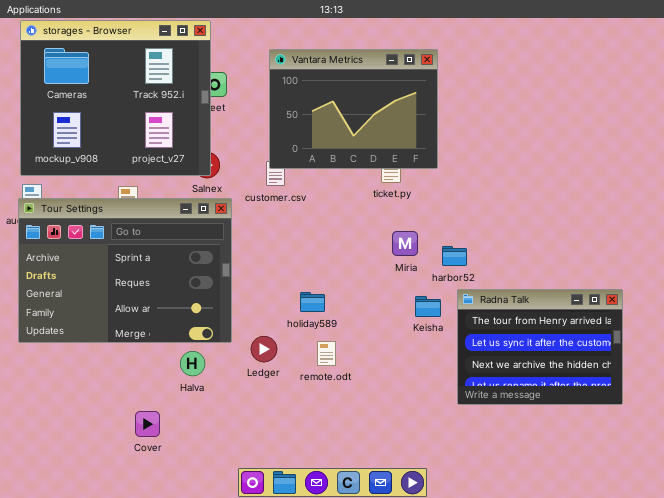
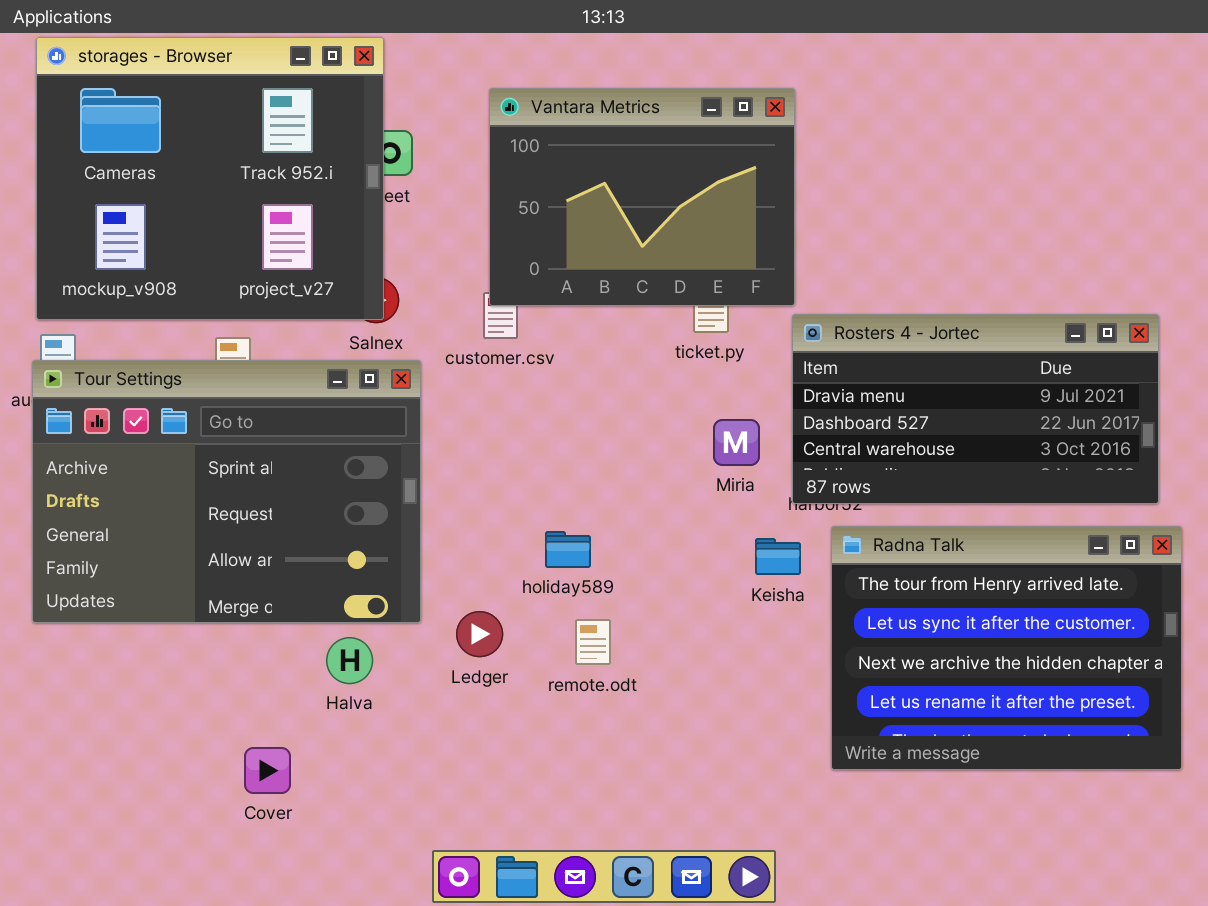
Rosters 4 - Jortec: none -> [792,314,1159,504], opened
Radna Talk: [457,289,623,405] -> [831,526,1182,770], resized

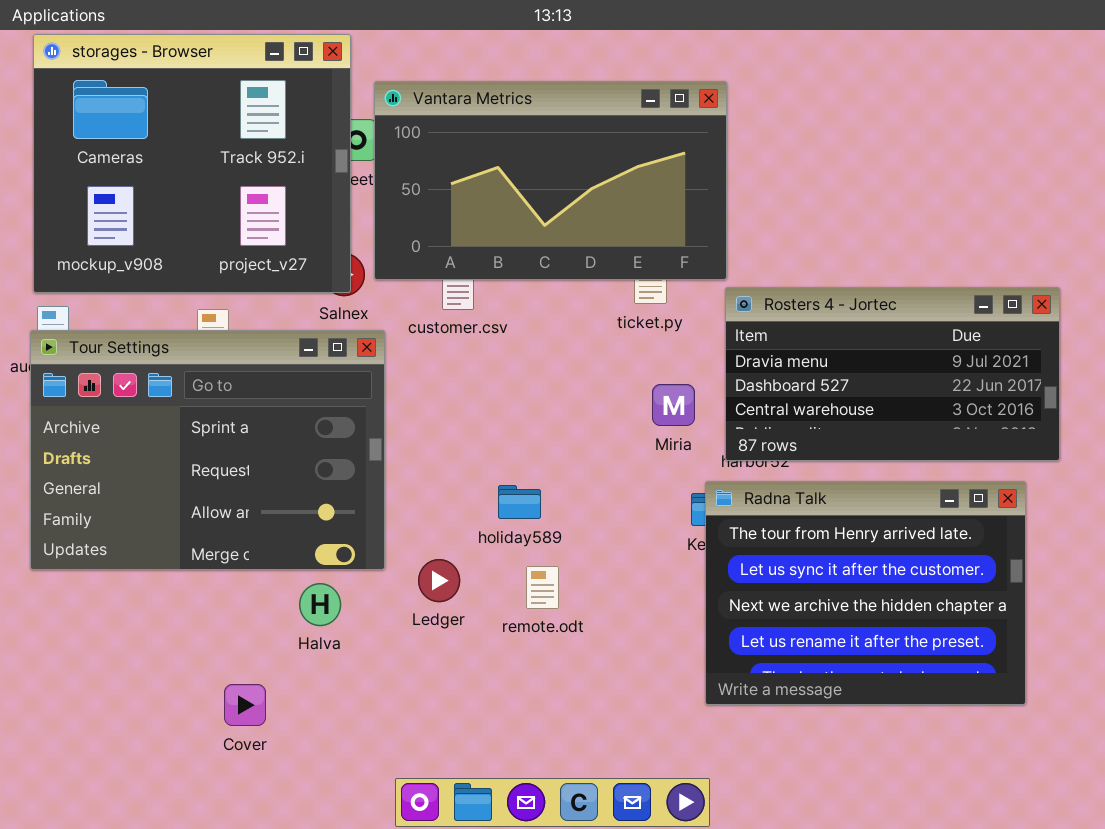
Vantara Metrics: [489,88,795,306] -> [374,81,727,280], resized
Radna Talk: [831,526,1182,770] -> [705,481,1026,705], moved

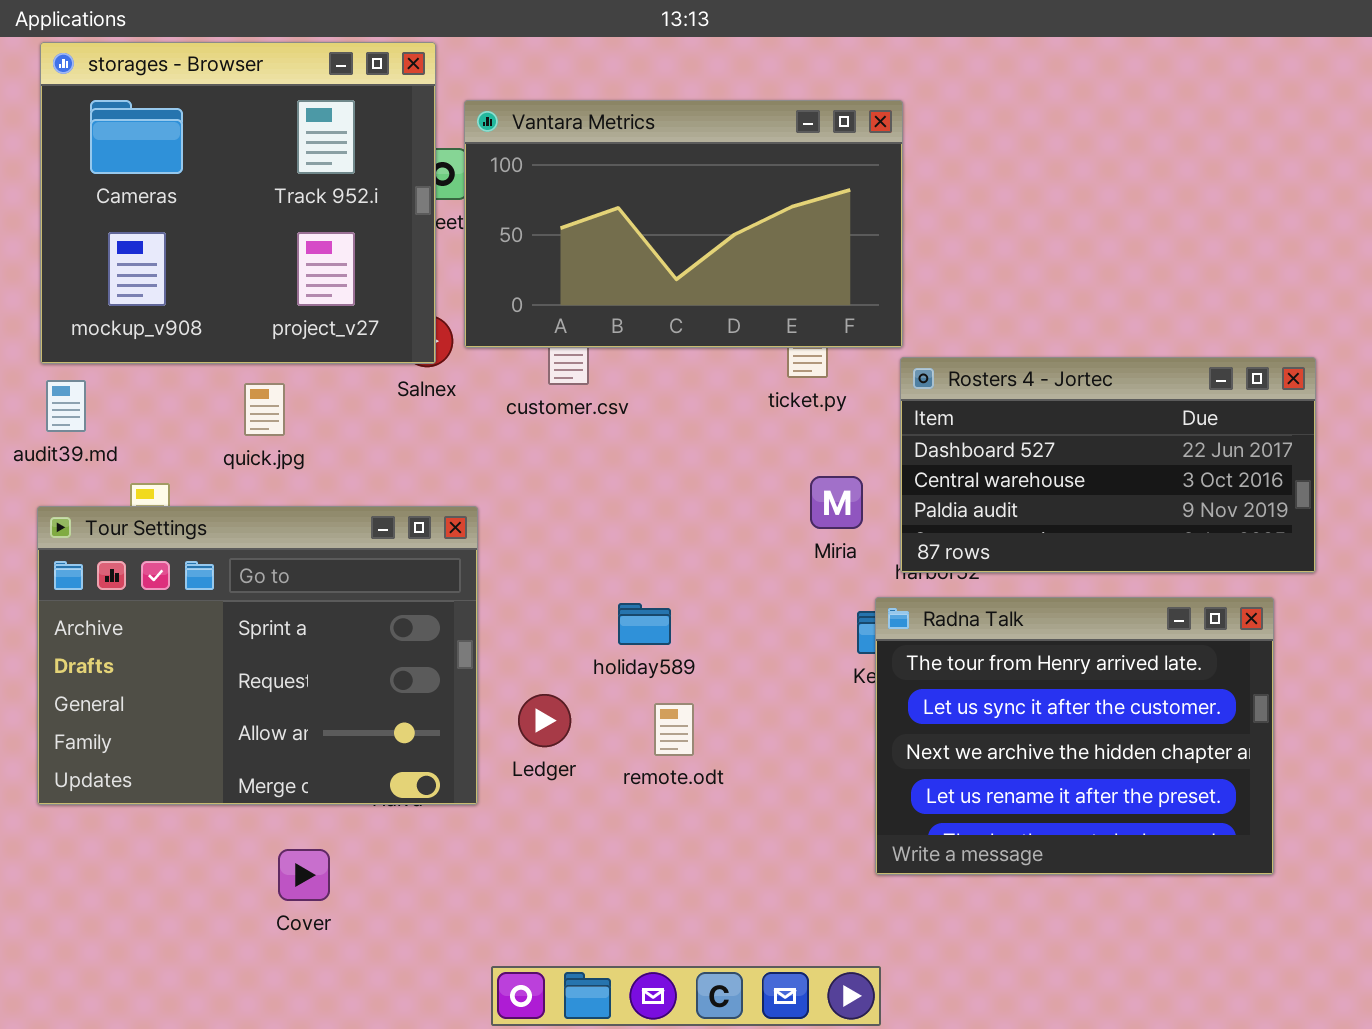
Rosters 4 - Jortec: [725,287,1060,461] -> [900,357,1316,573], scrolled down 1 row
Tour Settings: [30,330,385,570] -> [37,506,478,805], moved

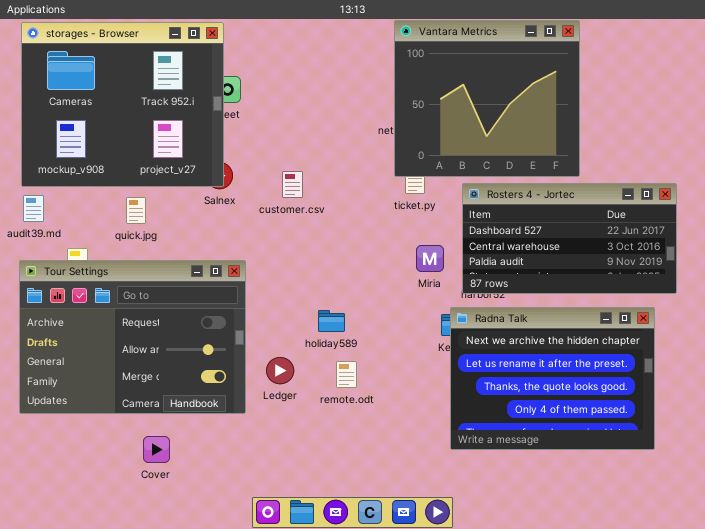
Vantara Metrics: [464,100,903,348] -> [394,20,580,177], moved, resized
Tour Settings: [37,506,478,805] -> [19,260,246,414], scrolled down 1 row
Radna Talk: [875,597,1274,875] -> [450,307,655,450], scrolled down 2 rows

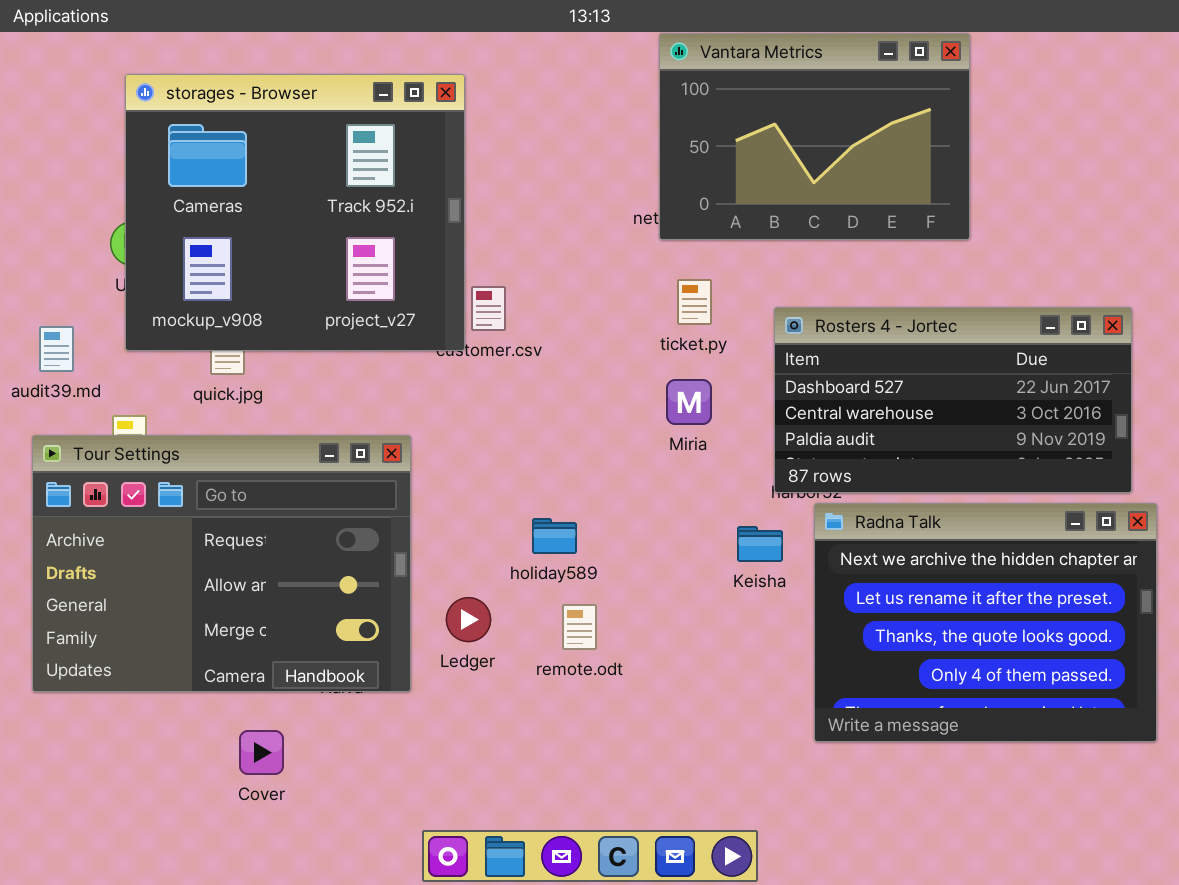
Vantara Metrics: [394,20,580,177] -> [659,33,970,240], resized
storages - Browser: [21,22,224,187] -> [125,74,465,351], moved
Miria: [416,245,444,272] -> [666,379,712,425], moved
Radna Talk: [450,307,655,450] -> [814,503,1157,742], moved

